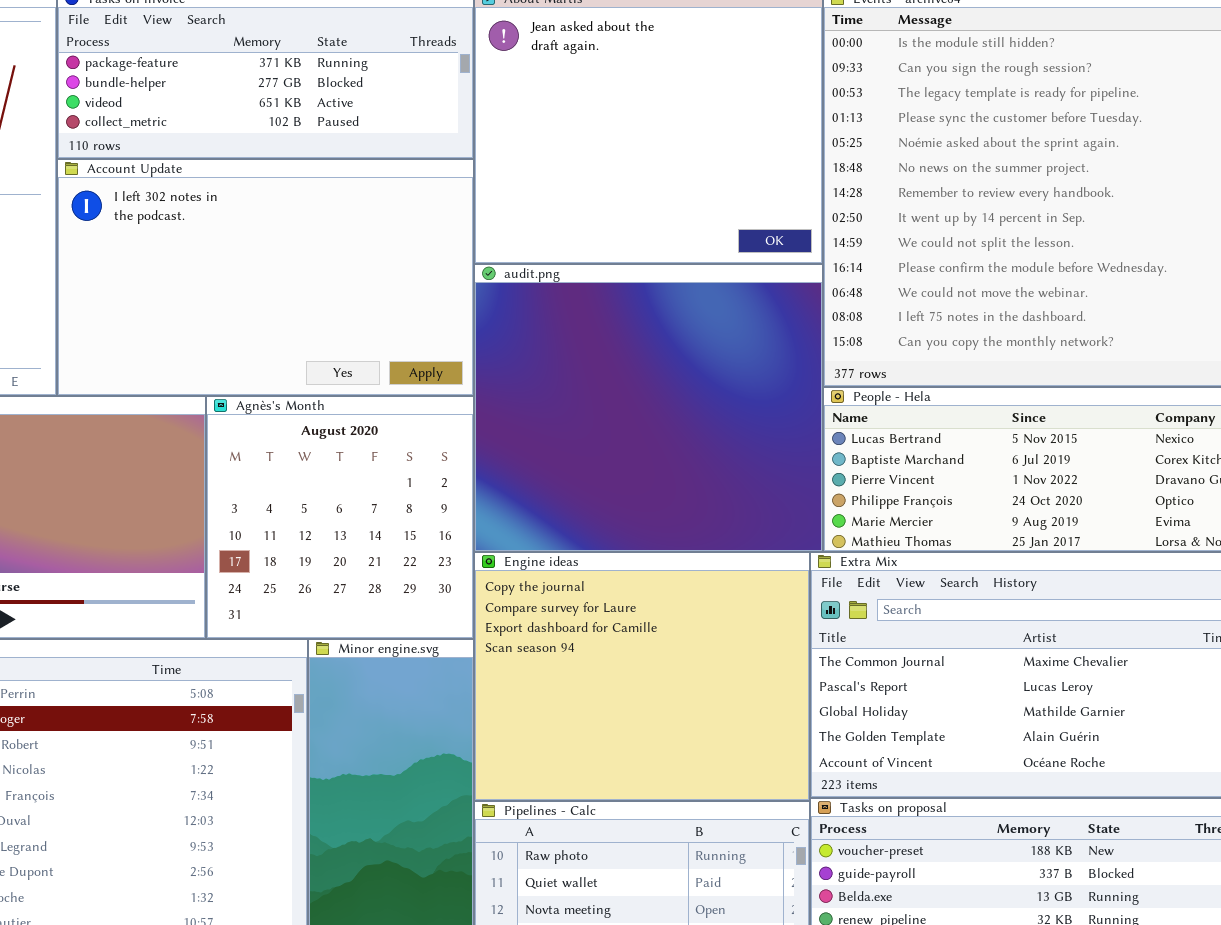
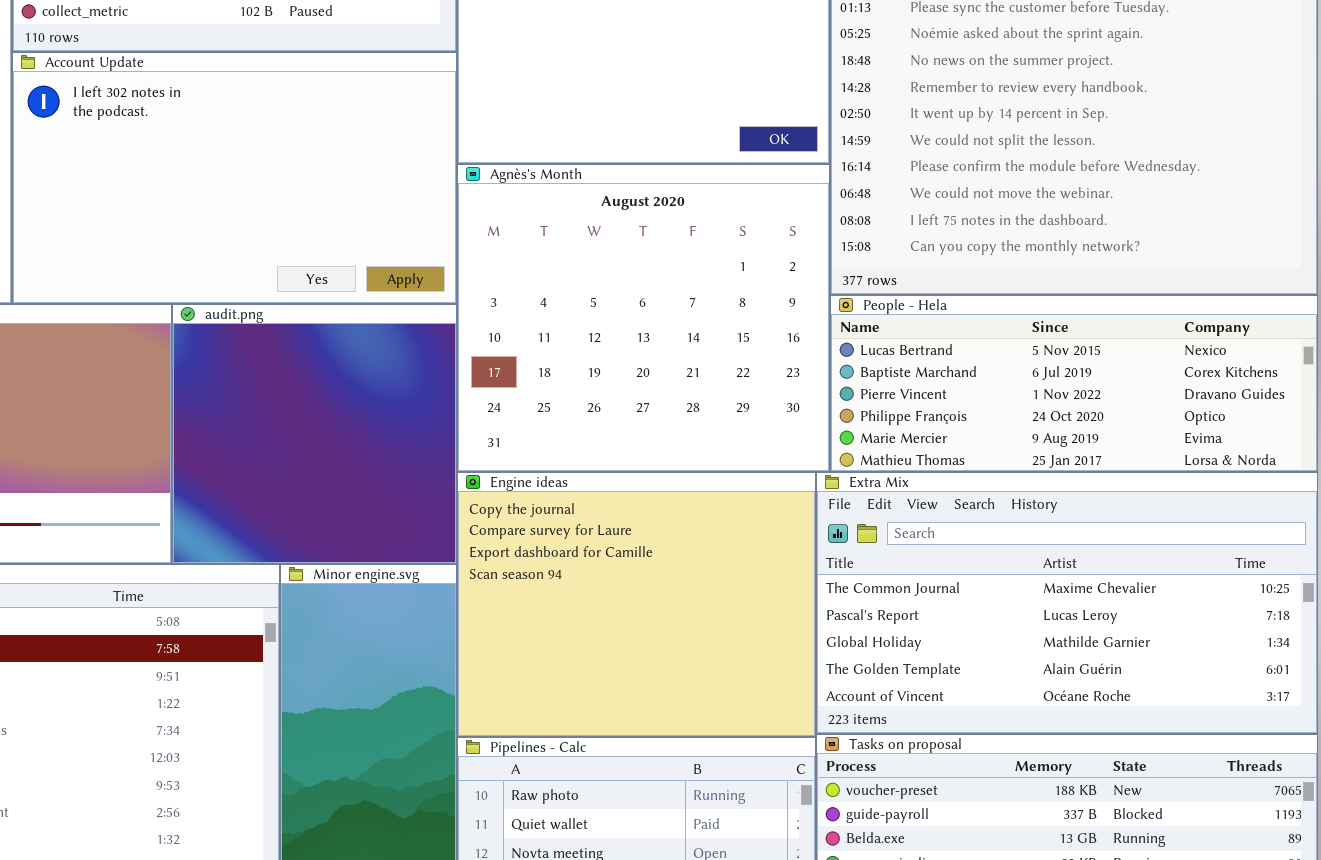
audit.png: [474,264,823,552] -> [172,304,457,564], moved, resized
Agnès's Month: [206,396,474,639] -> [457,164,830,472], moved, resized

